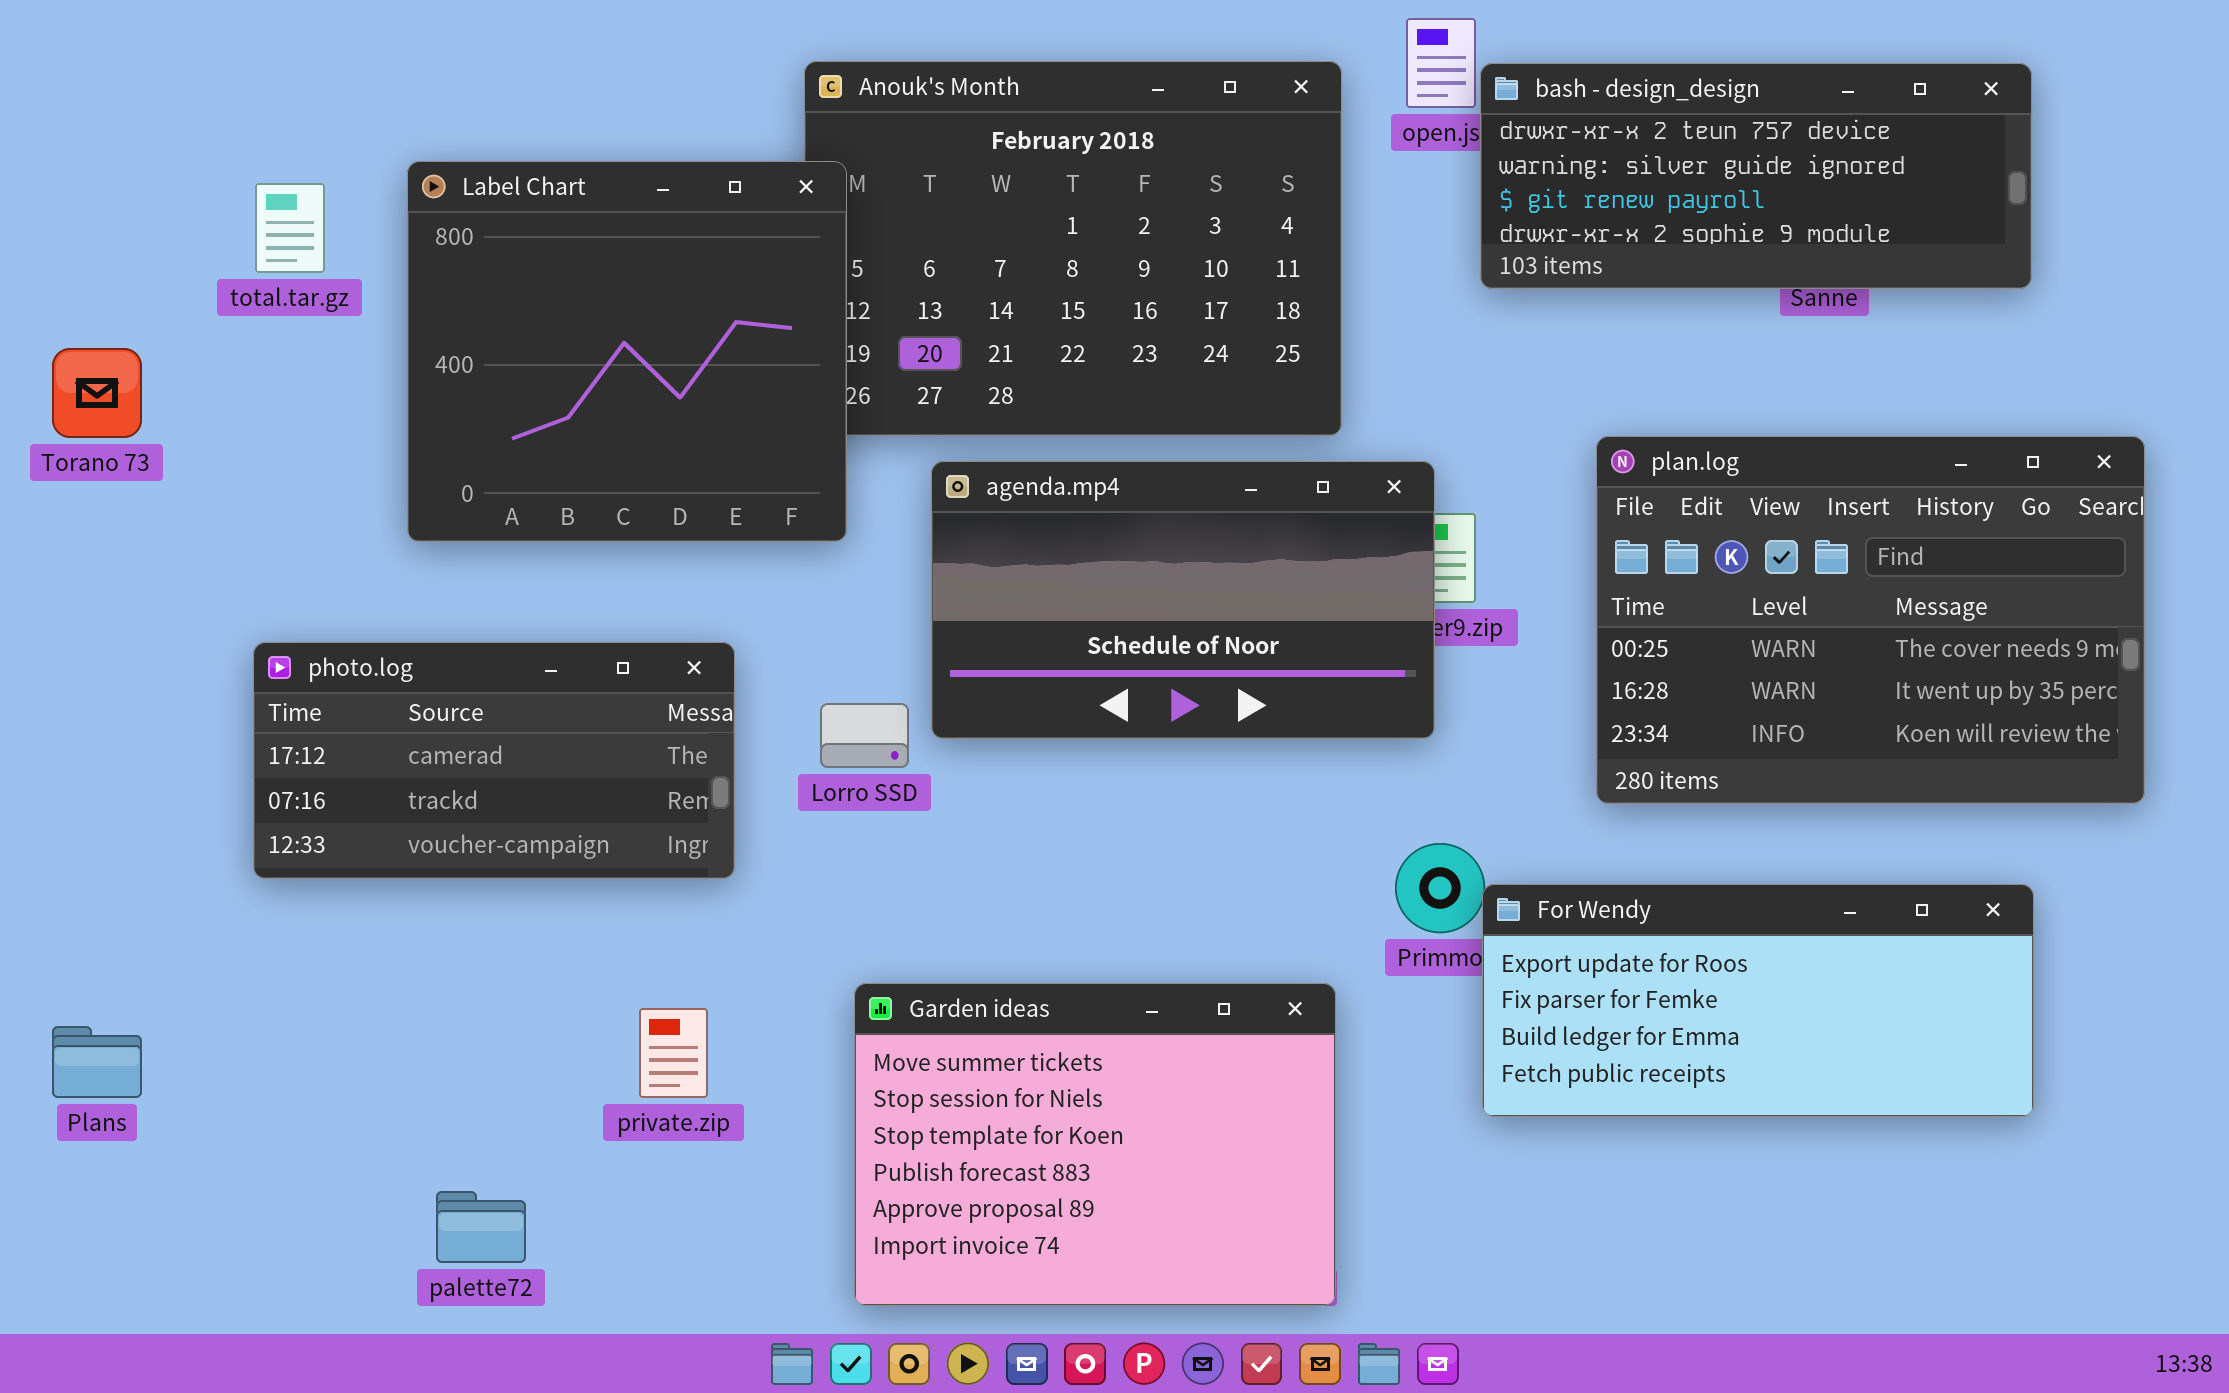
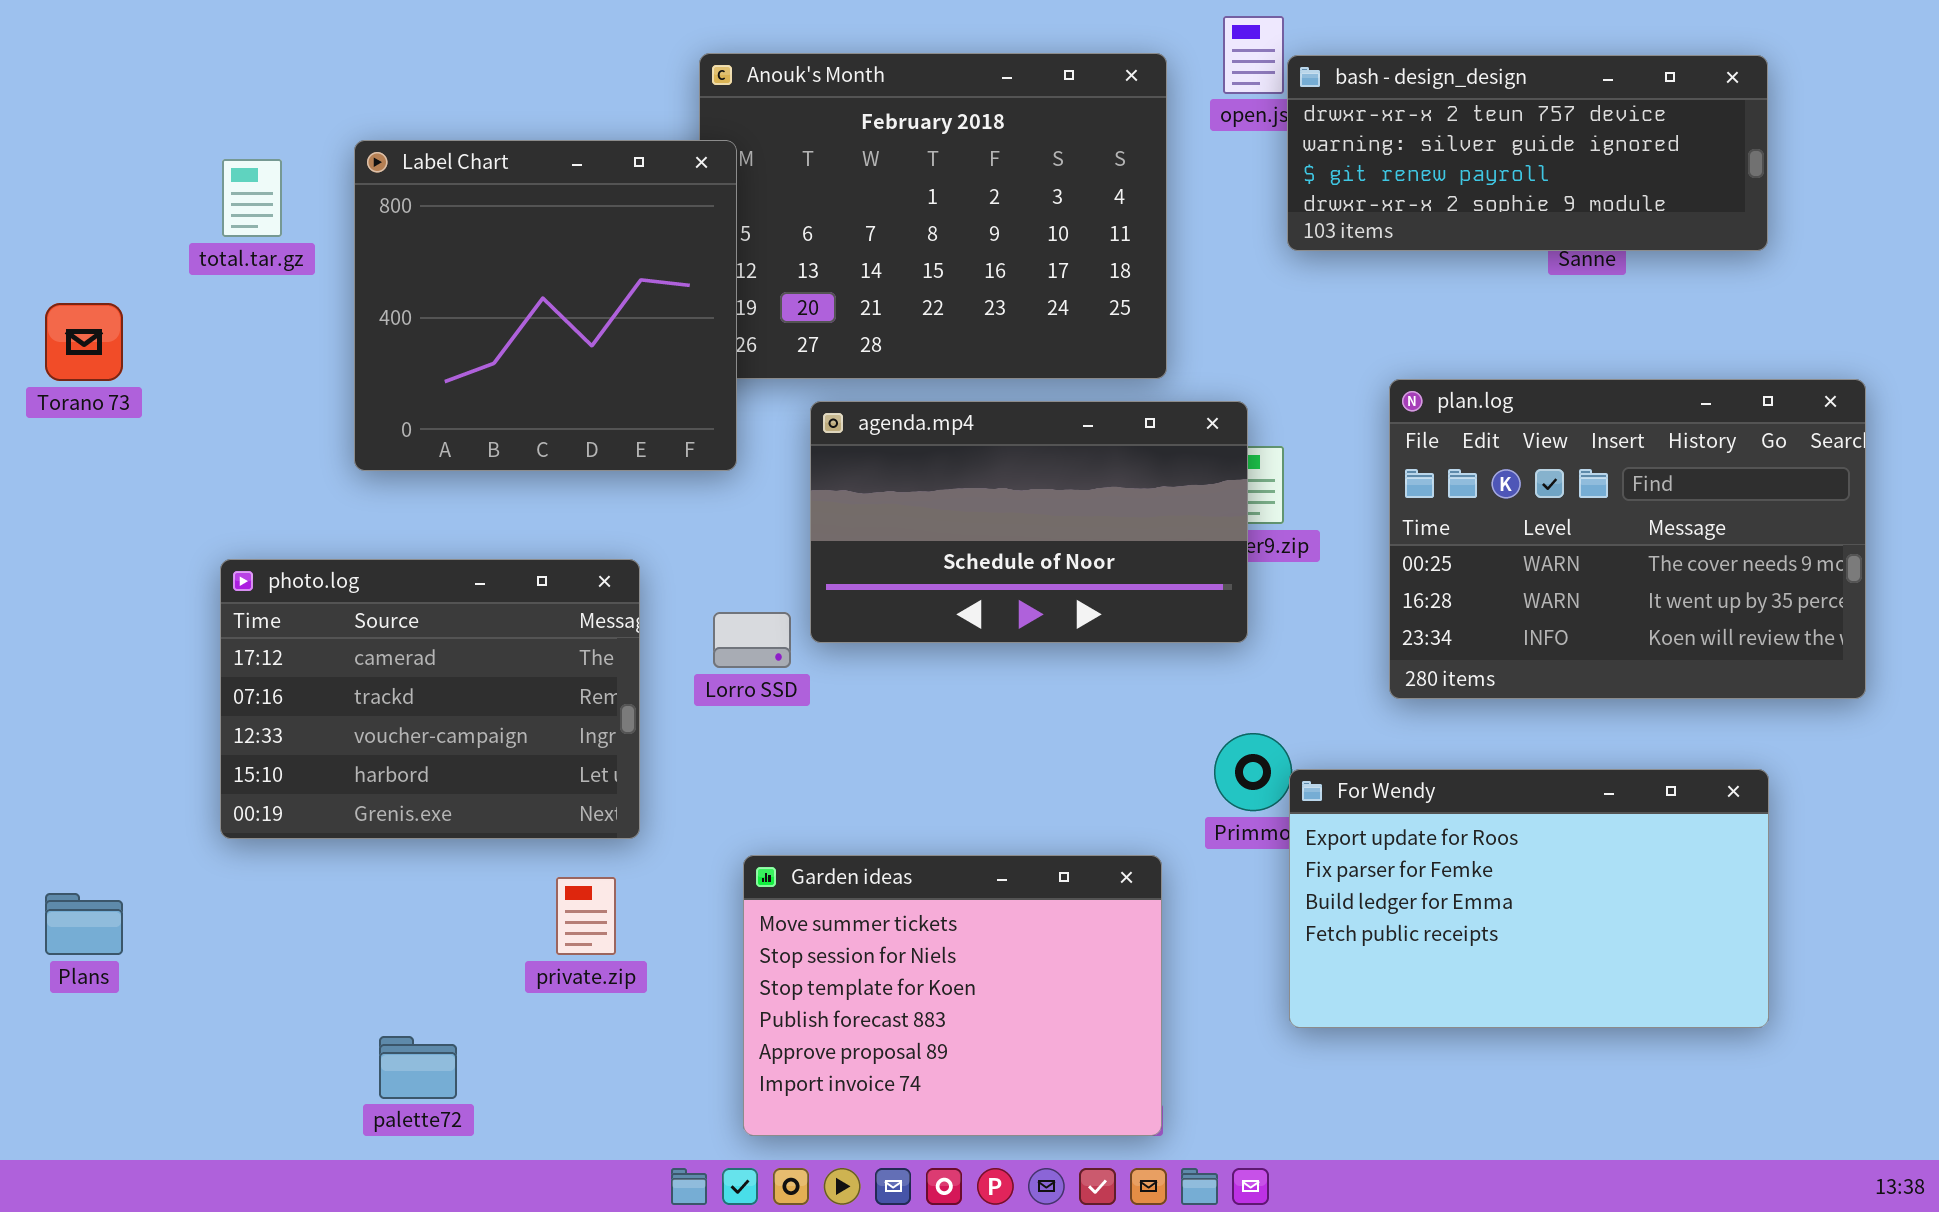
photo.log: [253,642,735,879] -> [220,559,640,839], resized
For Wendy: [1482,884,2034,1117] -> [1289,769,1769,1028], resized

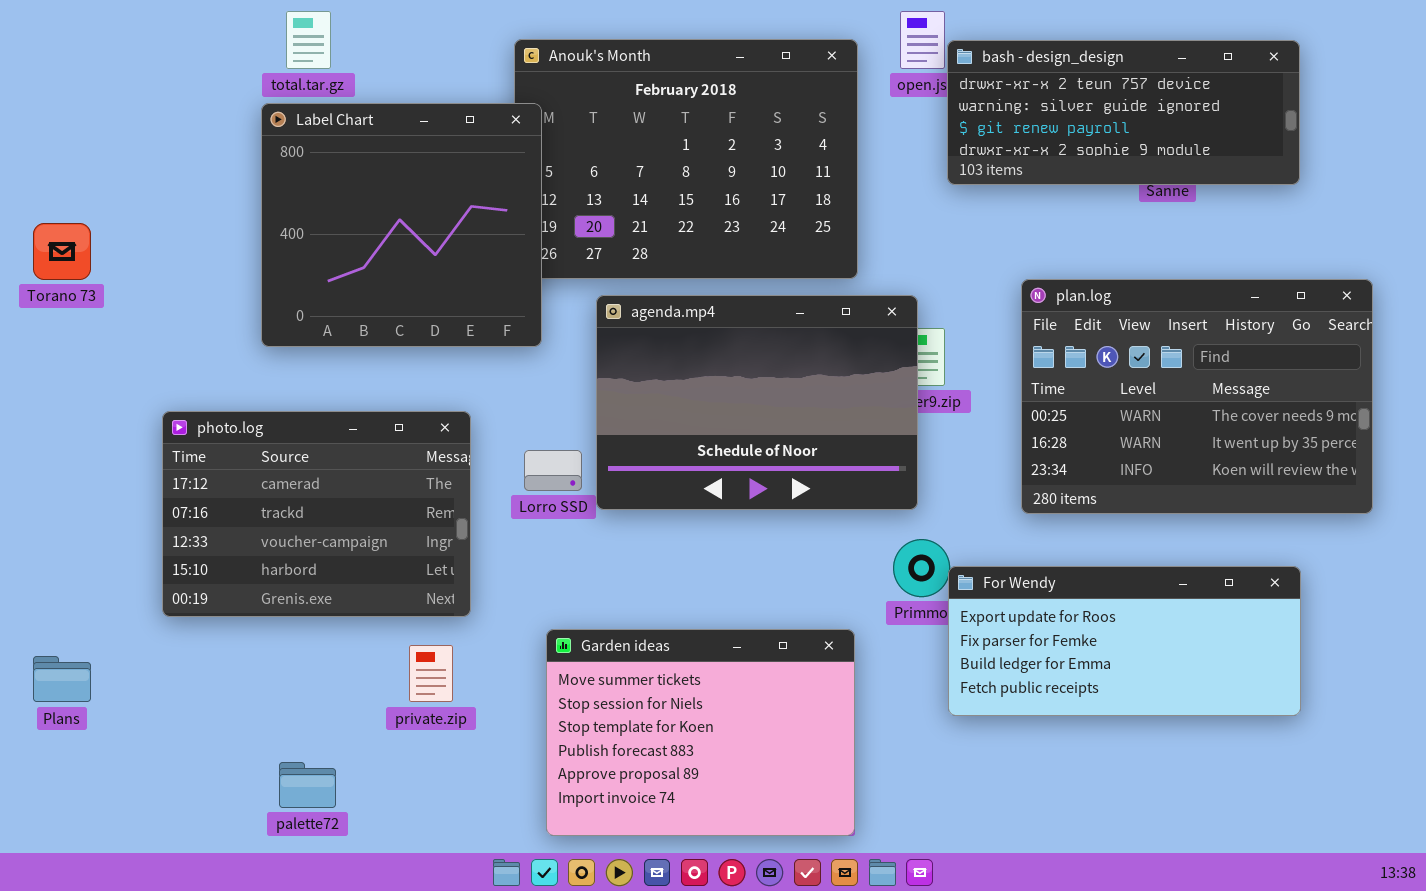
total.tar.gz: [222,159,282,237] -> [286,11,331,69], moved
agenda.mp4: [810,401,1248,643] -> [596,295,918,510], resized
For Wendy: [1289,769,1769,1028] -> [948,566,1301,716], resized

